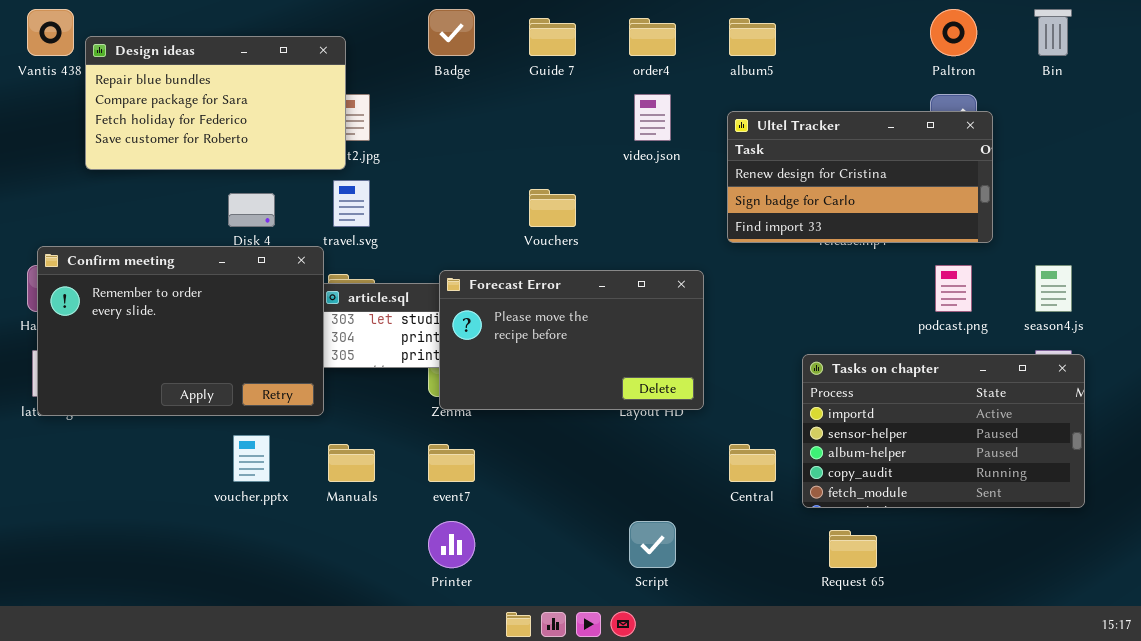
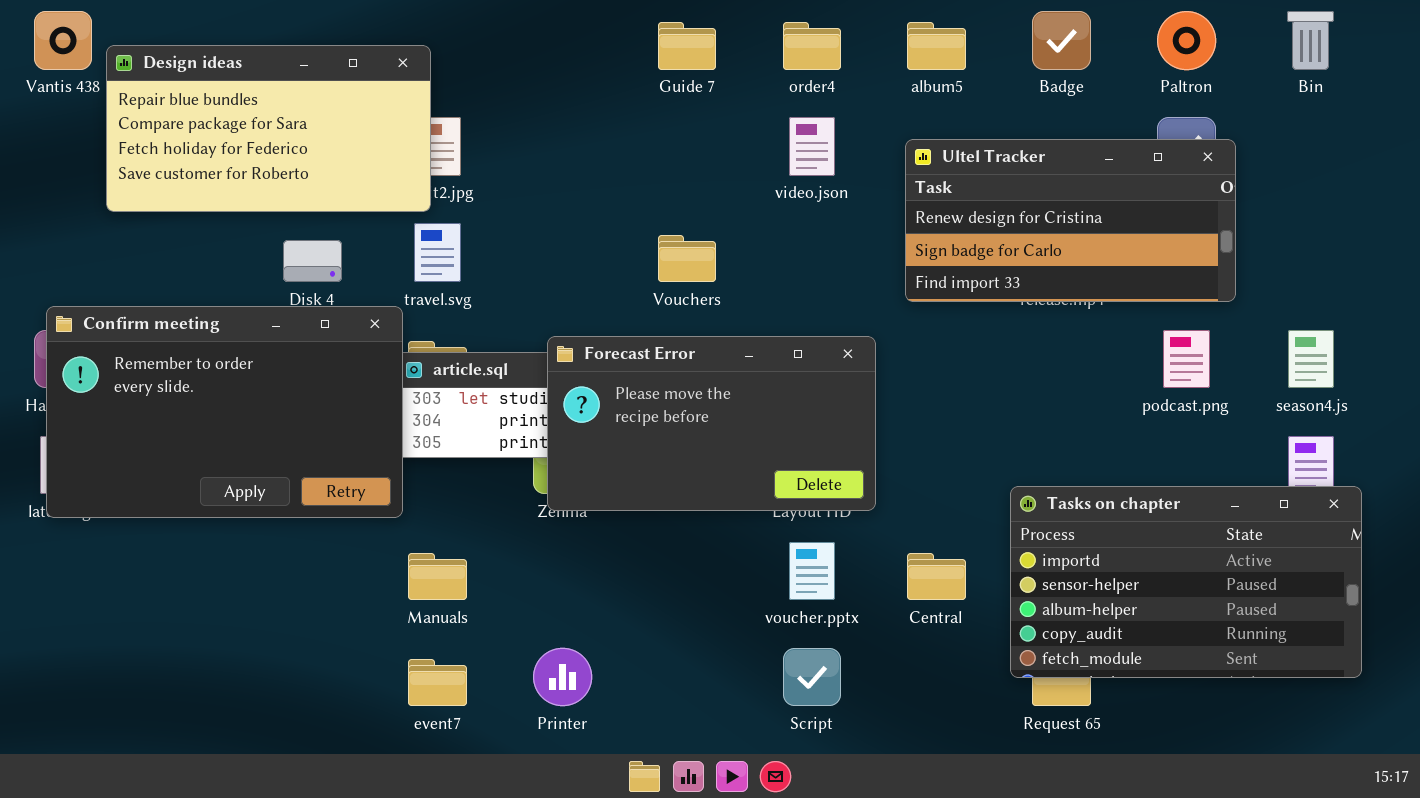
Badge: [428,9,475,56] -> [1032,11,1091,70], moved
Tasks on chapter: [802,354,1085,508] -> [1010,486,1362,678], moved
voucher.pptx: [233,435,270,482] -> [789,542,835,600], moved
event7: [428,444,475,482] -> [408,659,467,706], moved

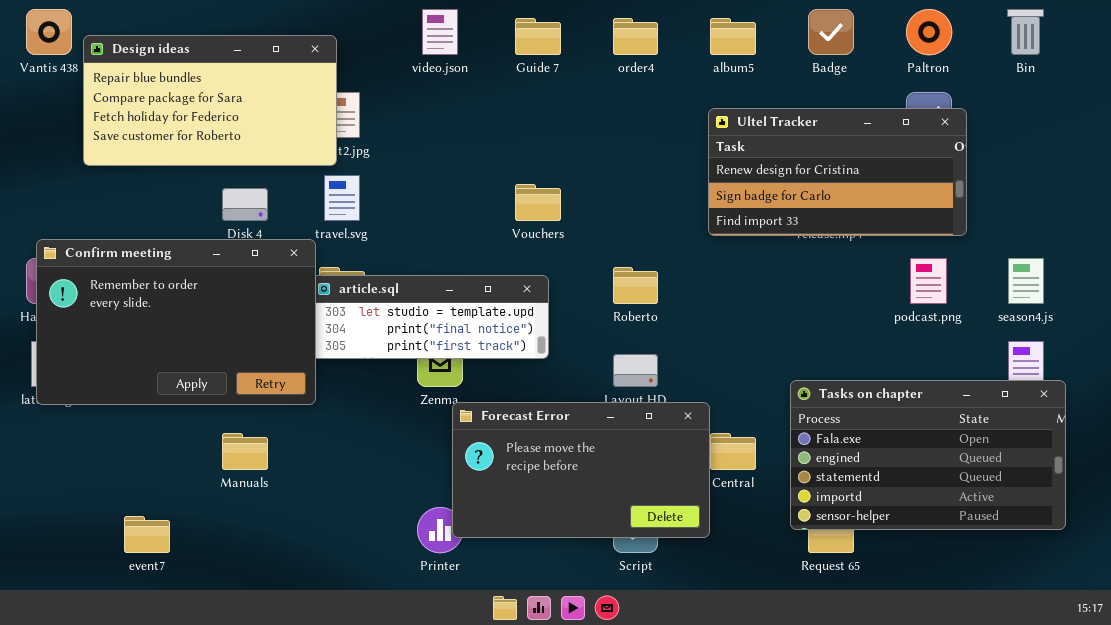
video.json: [789,117,835,176] -> [422,9,458,55], moved
Forecast Error: [547,336,876,511] -> [452,402,710,538], moved
Tasks on chapter: [1010,486,1362,678] -> [790,380,1066,530], scrolled up 3 rows
Manuals: [408,553,467,600] -> [222,433,268,470], moved
event7: [408,659,467,706] -> [124,516,170,553], moved

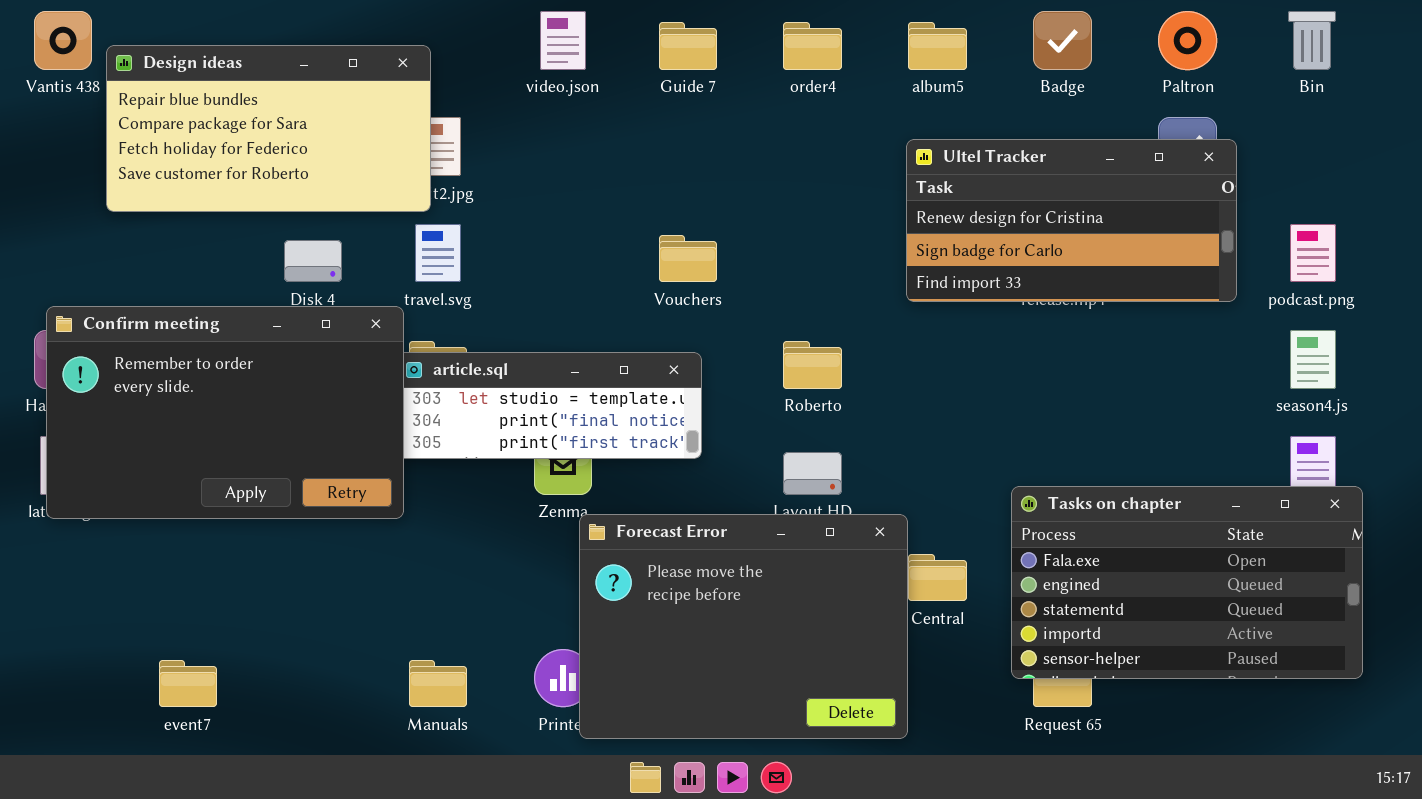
podcast.png: [910,258,947,304] -> [1290,224,1336,282], moved
Forecast Error: [452,402,710,538] -> [579,514,908,739], resized
Manuals: [222,433,268,470] -> [409,660,467,707], moved

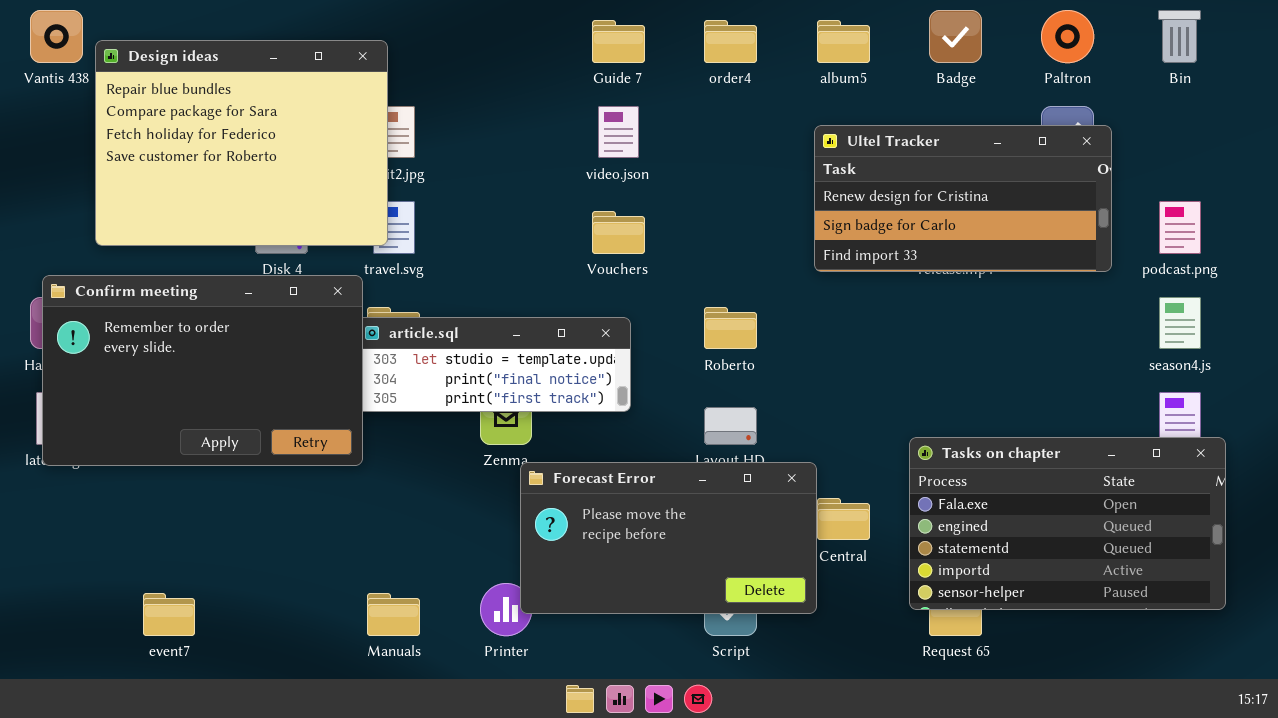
video.json: [540,11,586,70] -> [598,106,639,158], moved
Design ideas: [106,45,431,212] -> [95,40,388,246], resized
Forecast Error: [579,514,908,739] -> [520,462,817,614], resized

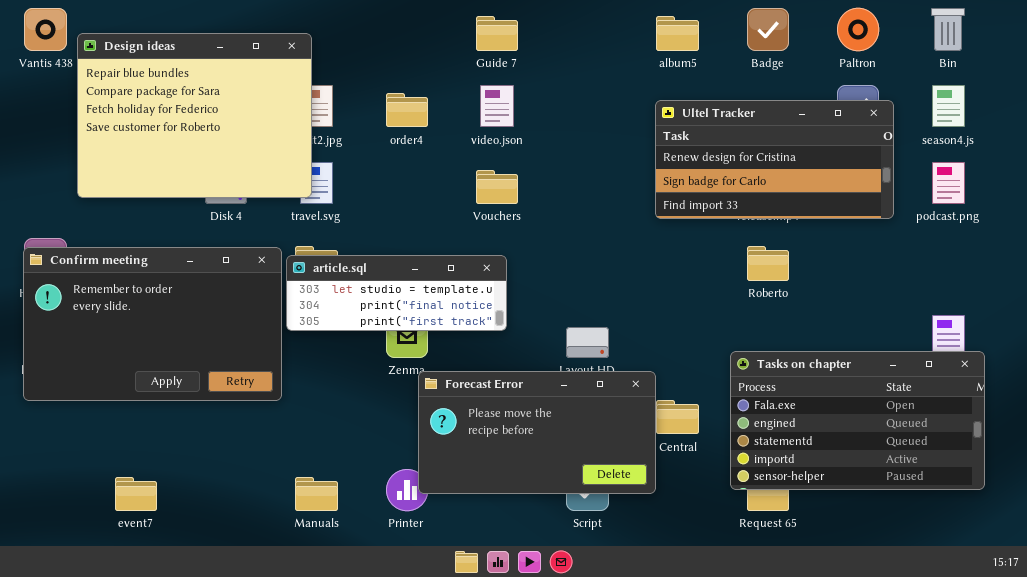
order4: [704,20,757,63] -> [386,93,428,127], moved
Confirm meeting: [42,275,363,466] -> [23,247,282,401], moved
season4.js: [1159,297,1201,349] -> [932,85,965,127], moved
Roberto: [704,307,757,349] -> [747,246,789,281], moved

